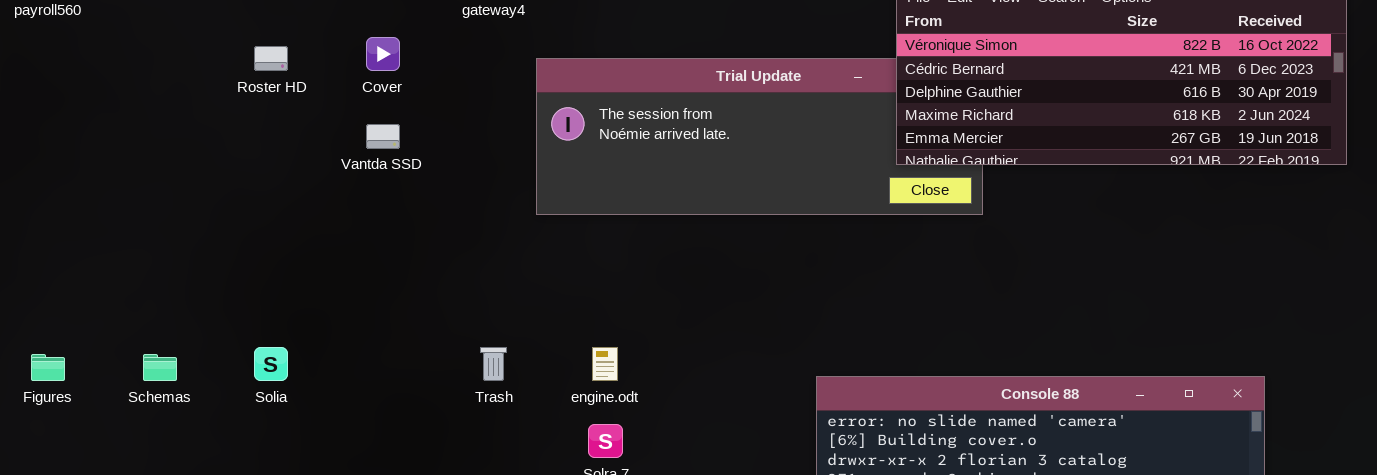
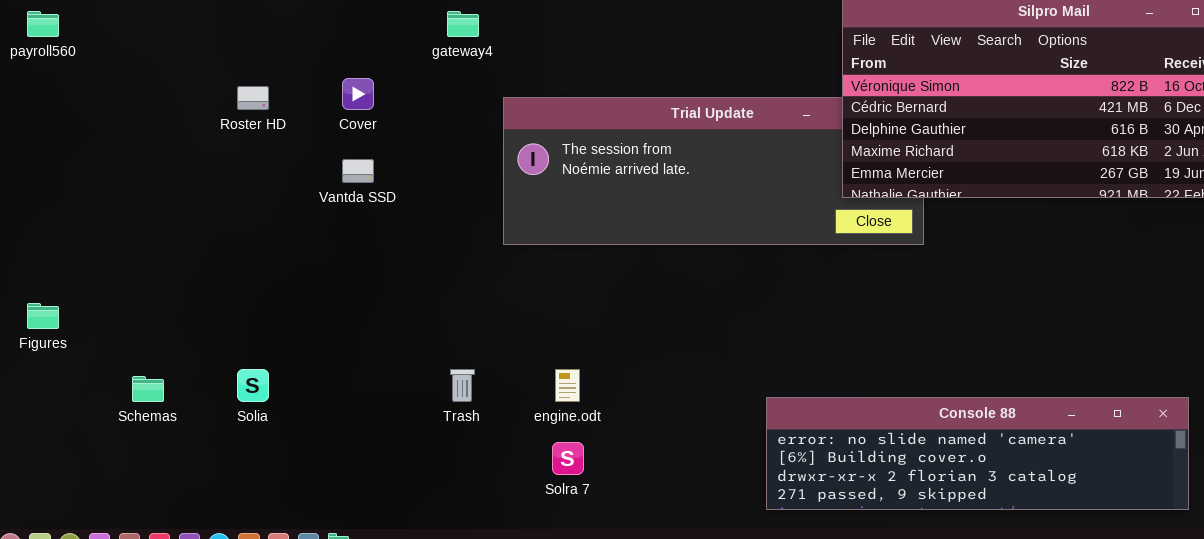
Figures: [31,354,65,381] -> [27,303,59,329], moved

